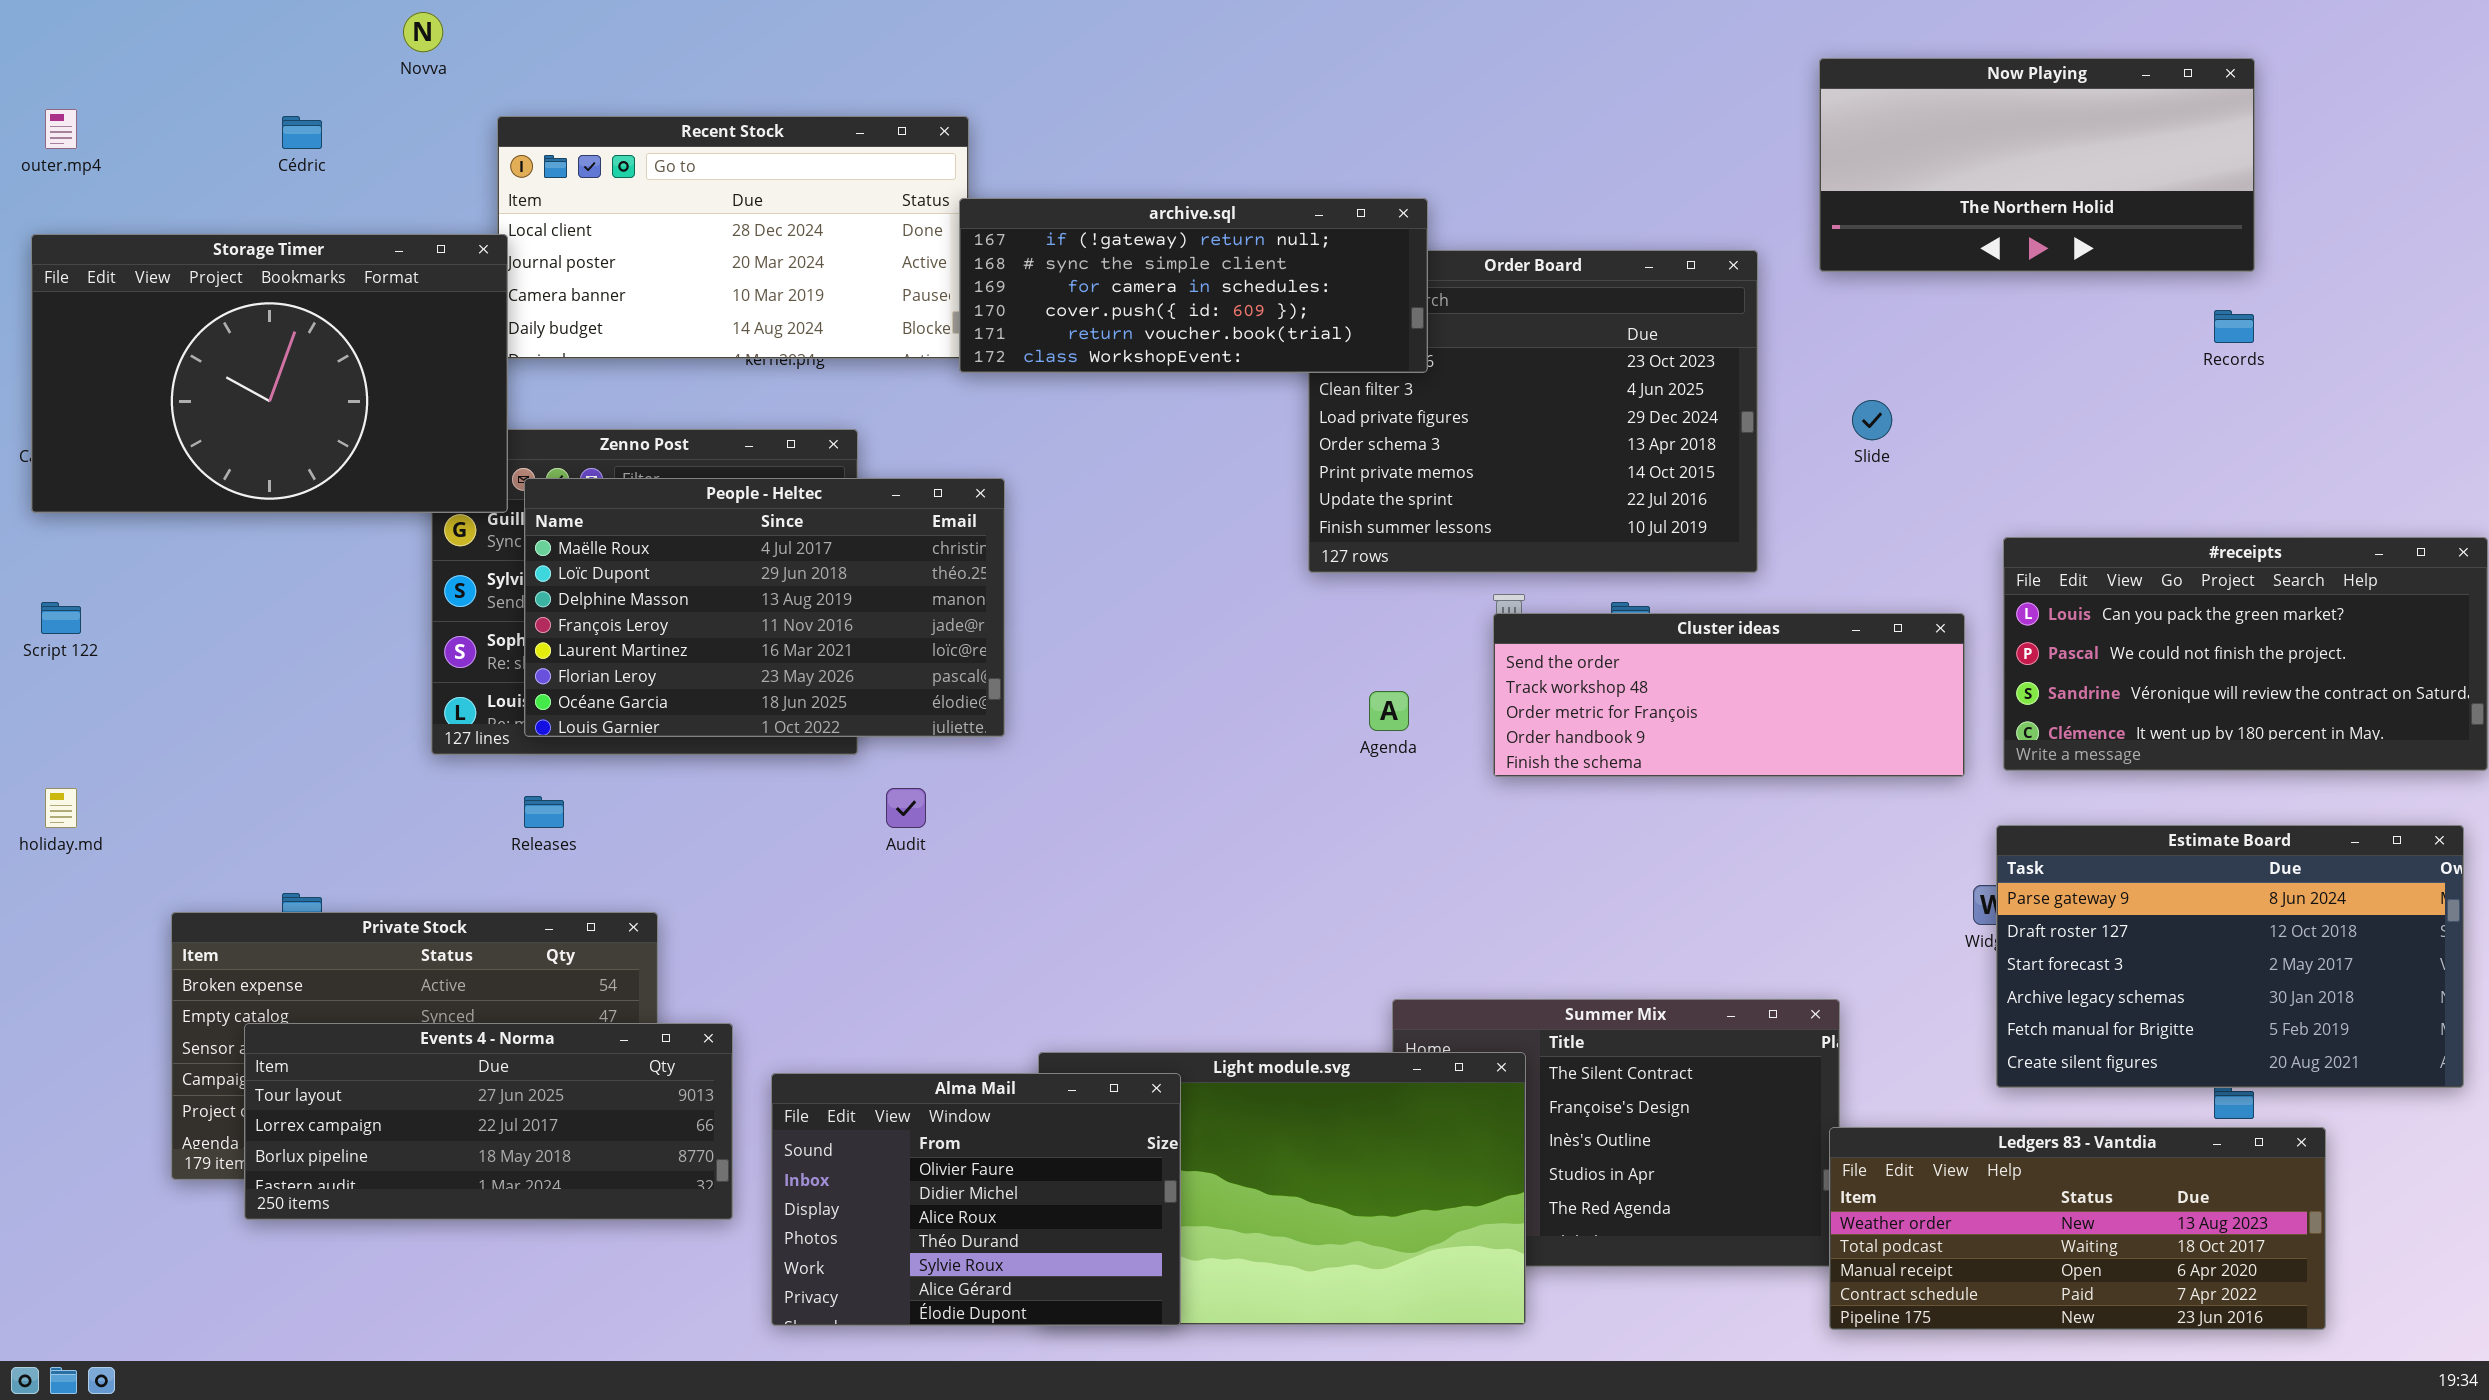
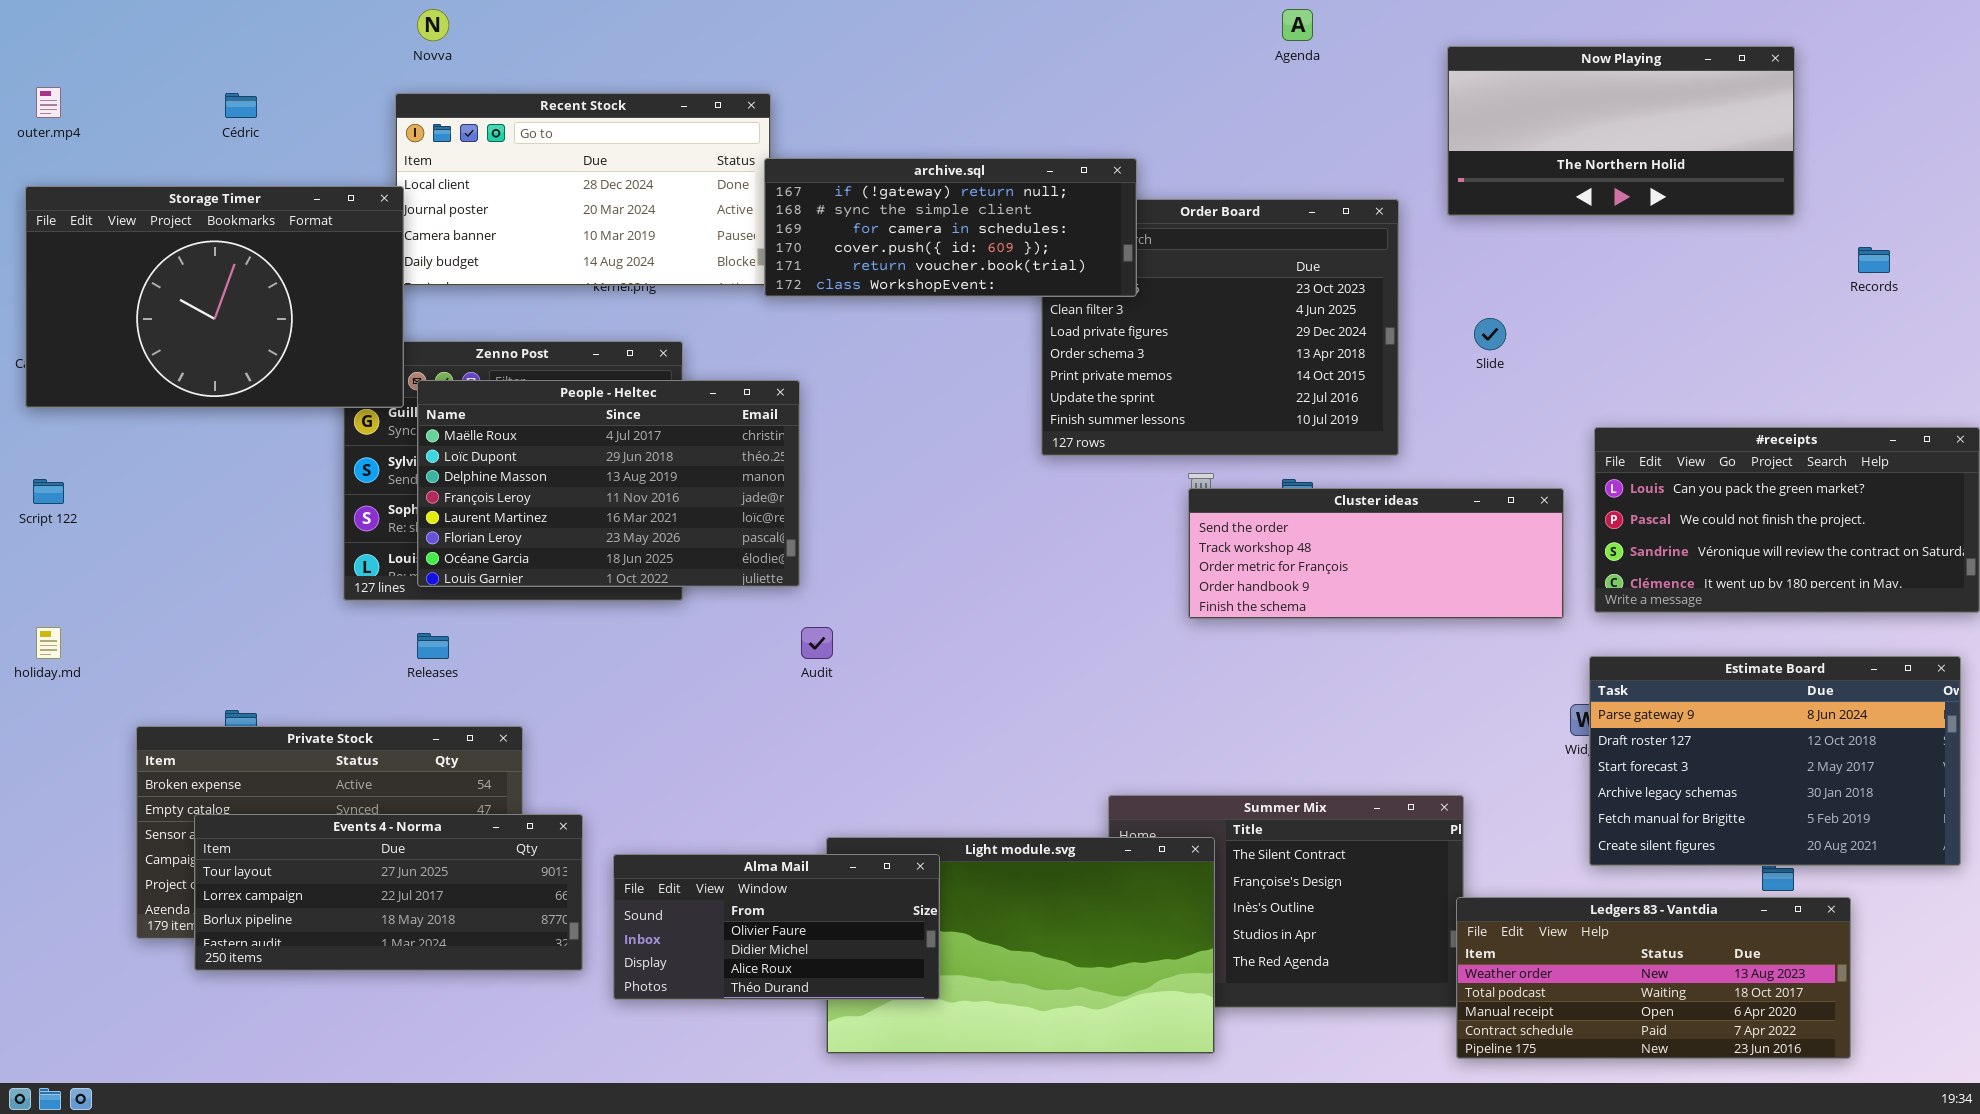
Novva: [403,12,443,52] -> [417,9,449,41], moved
Records: [2214,310,2254,343] -> [1858,247,1890,273], moved
Agenda: [1369,691,1409,731] -> [1282,9,1313,41], moved
Audit: [886,788,926,828] -> [801,627,833,659], moved
Alma Mail: [771,1073,1181,1326] -> [613,854,940,1000], resized

